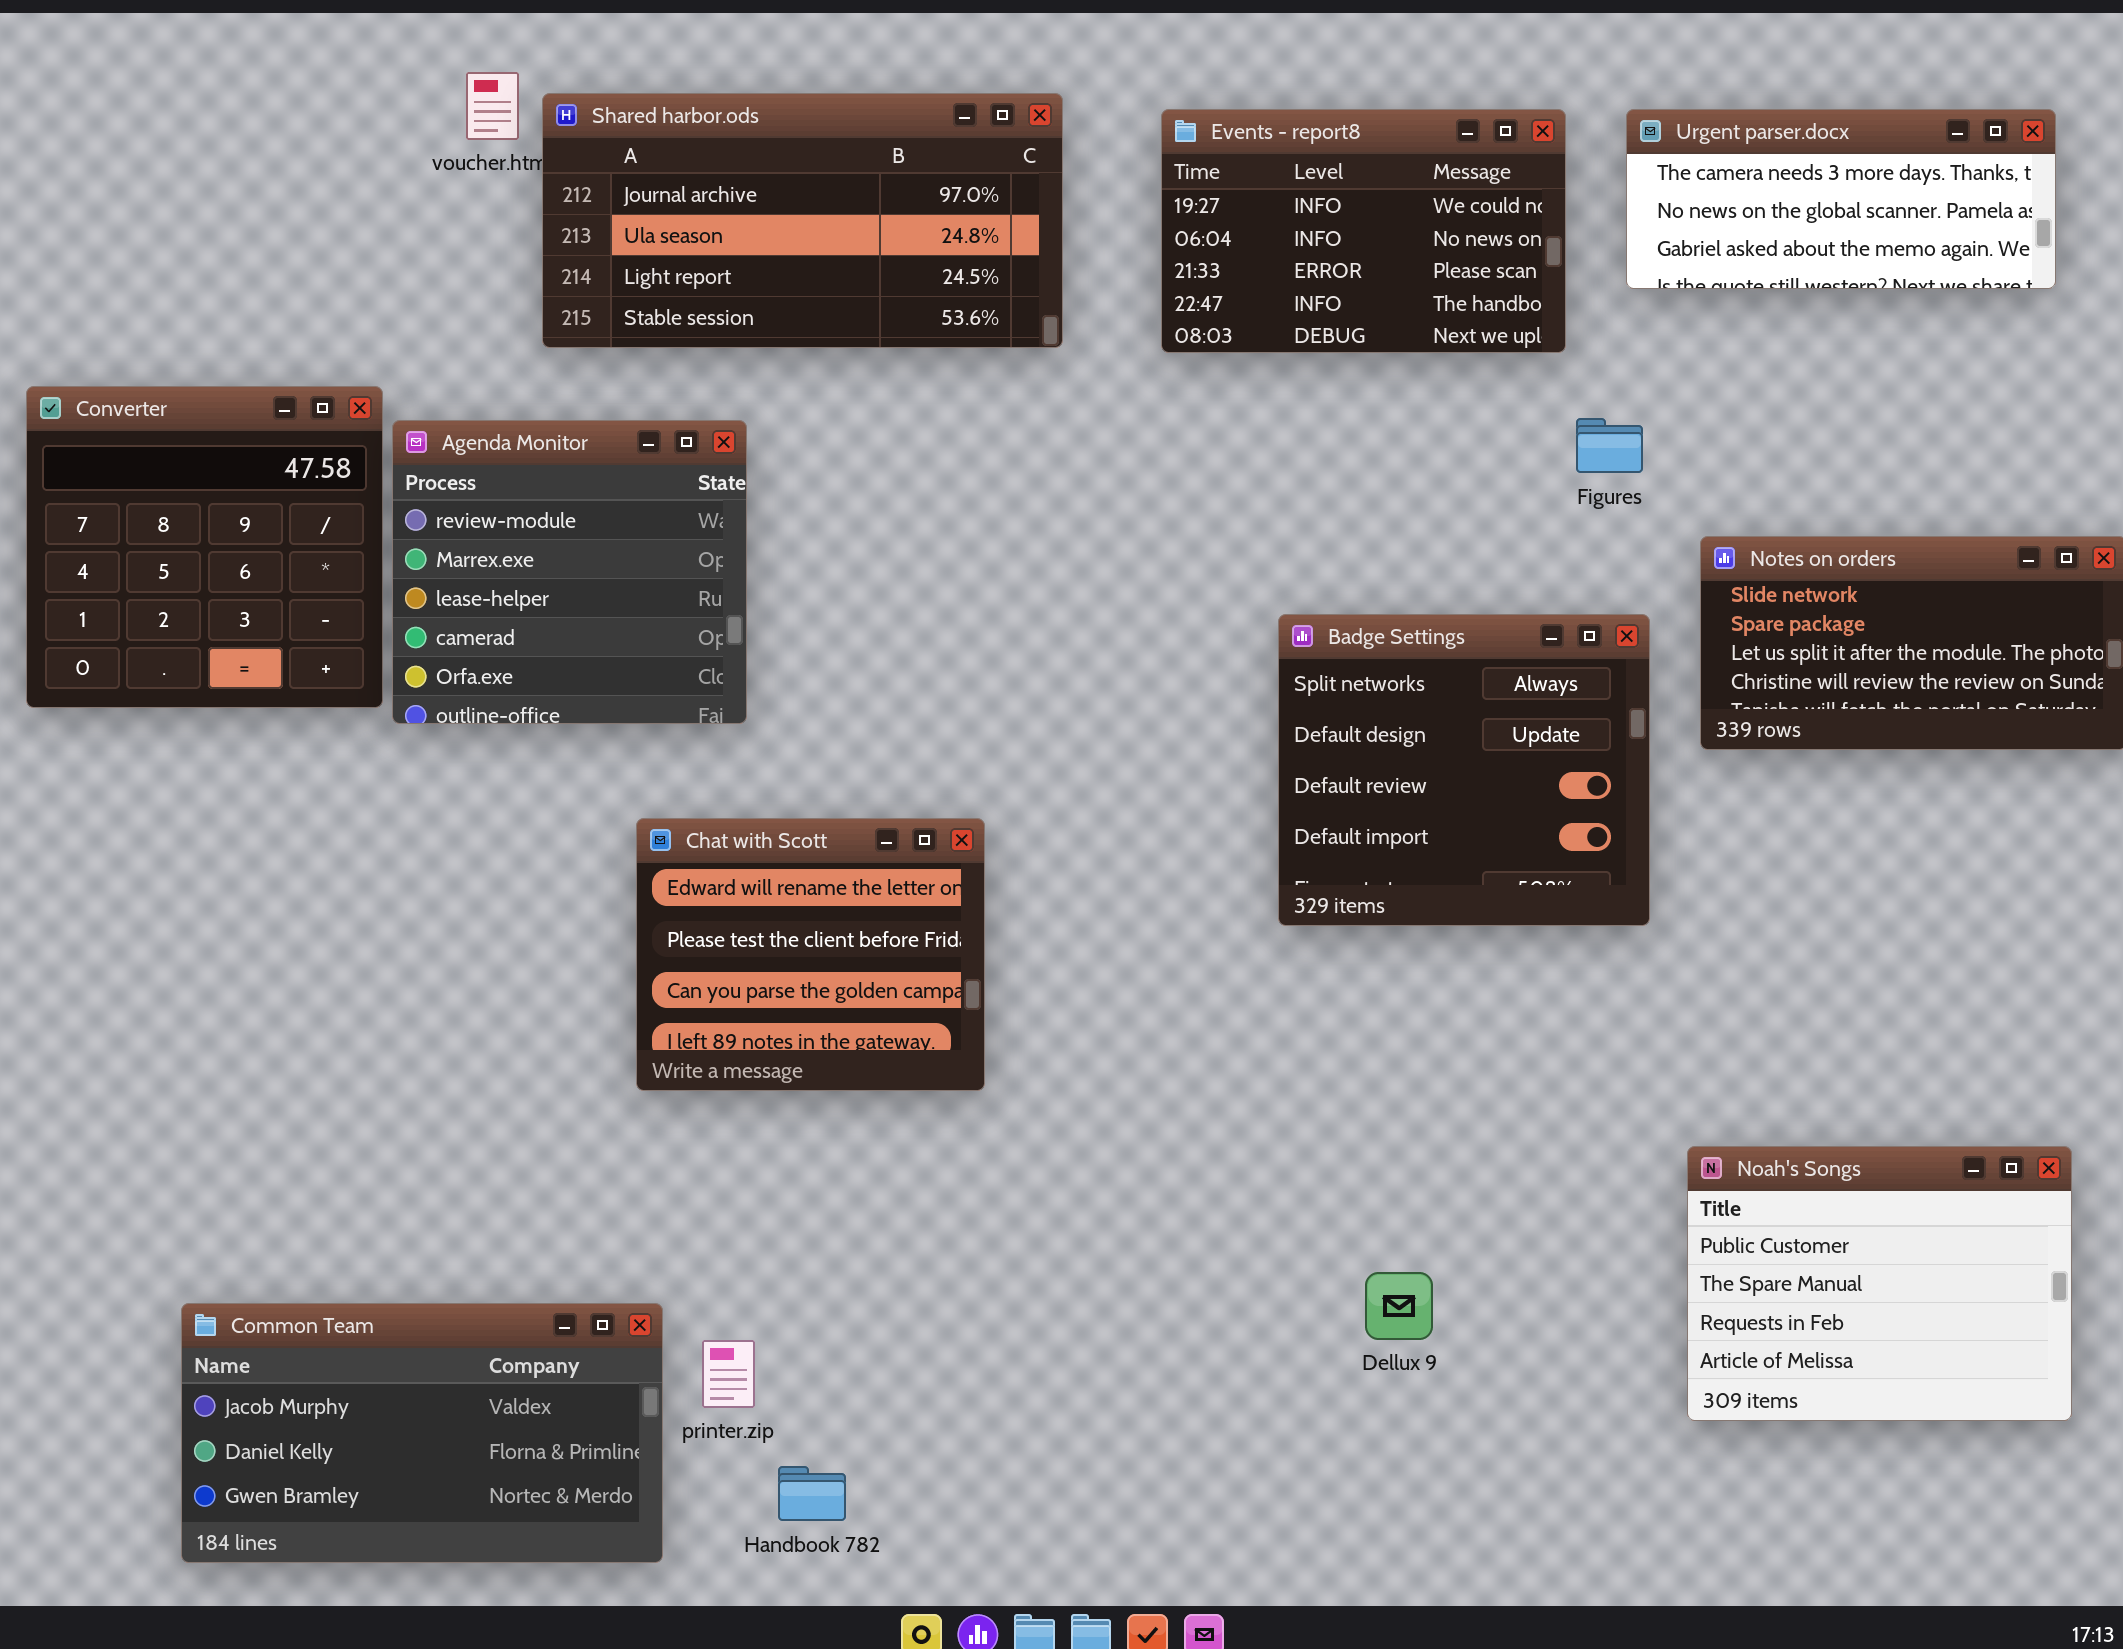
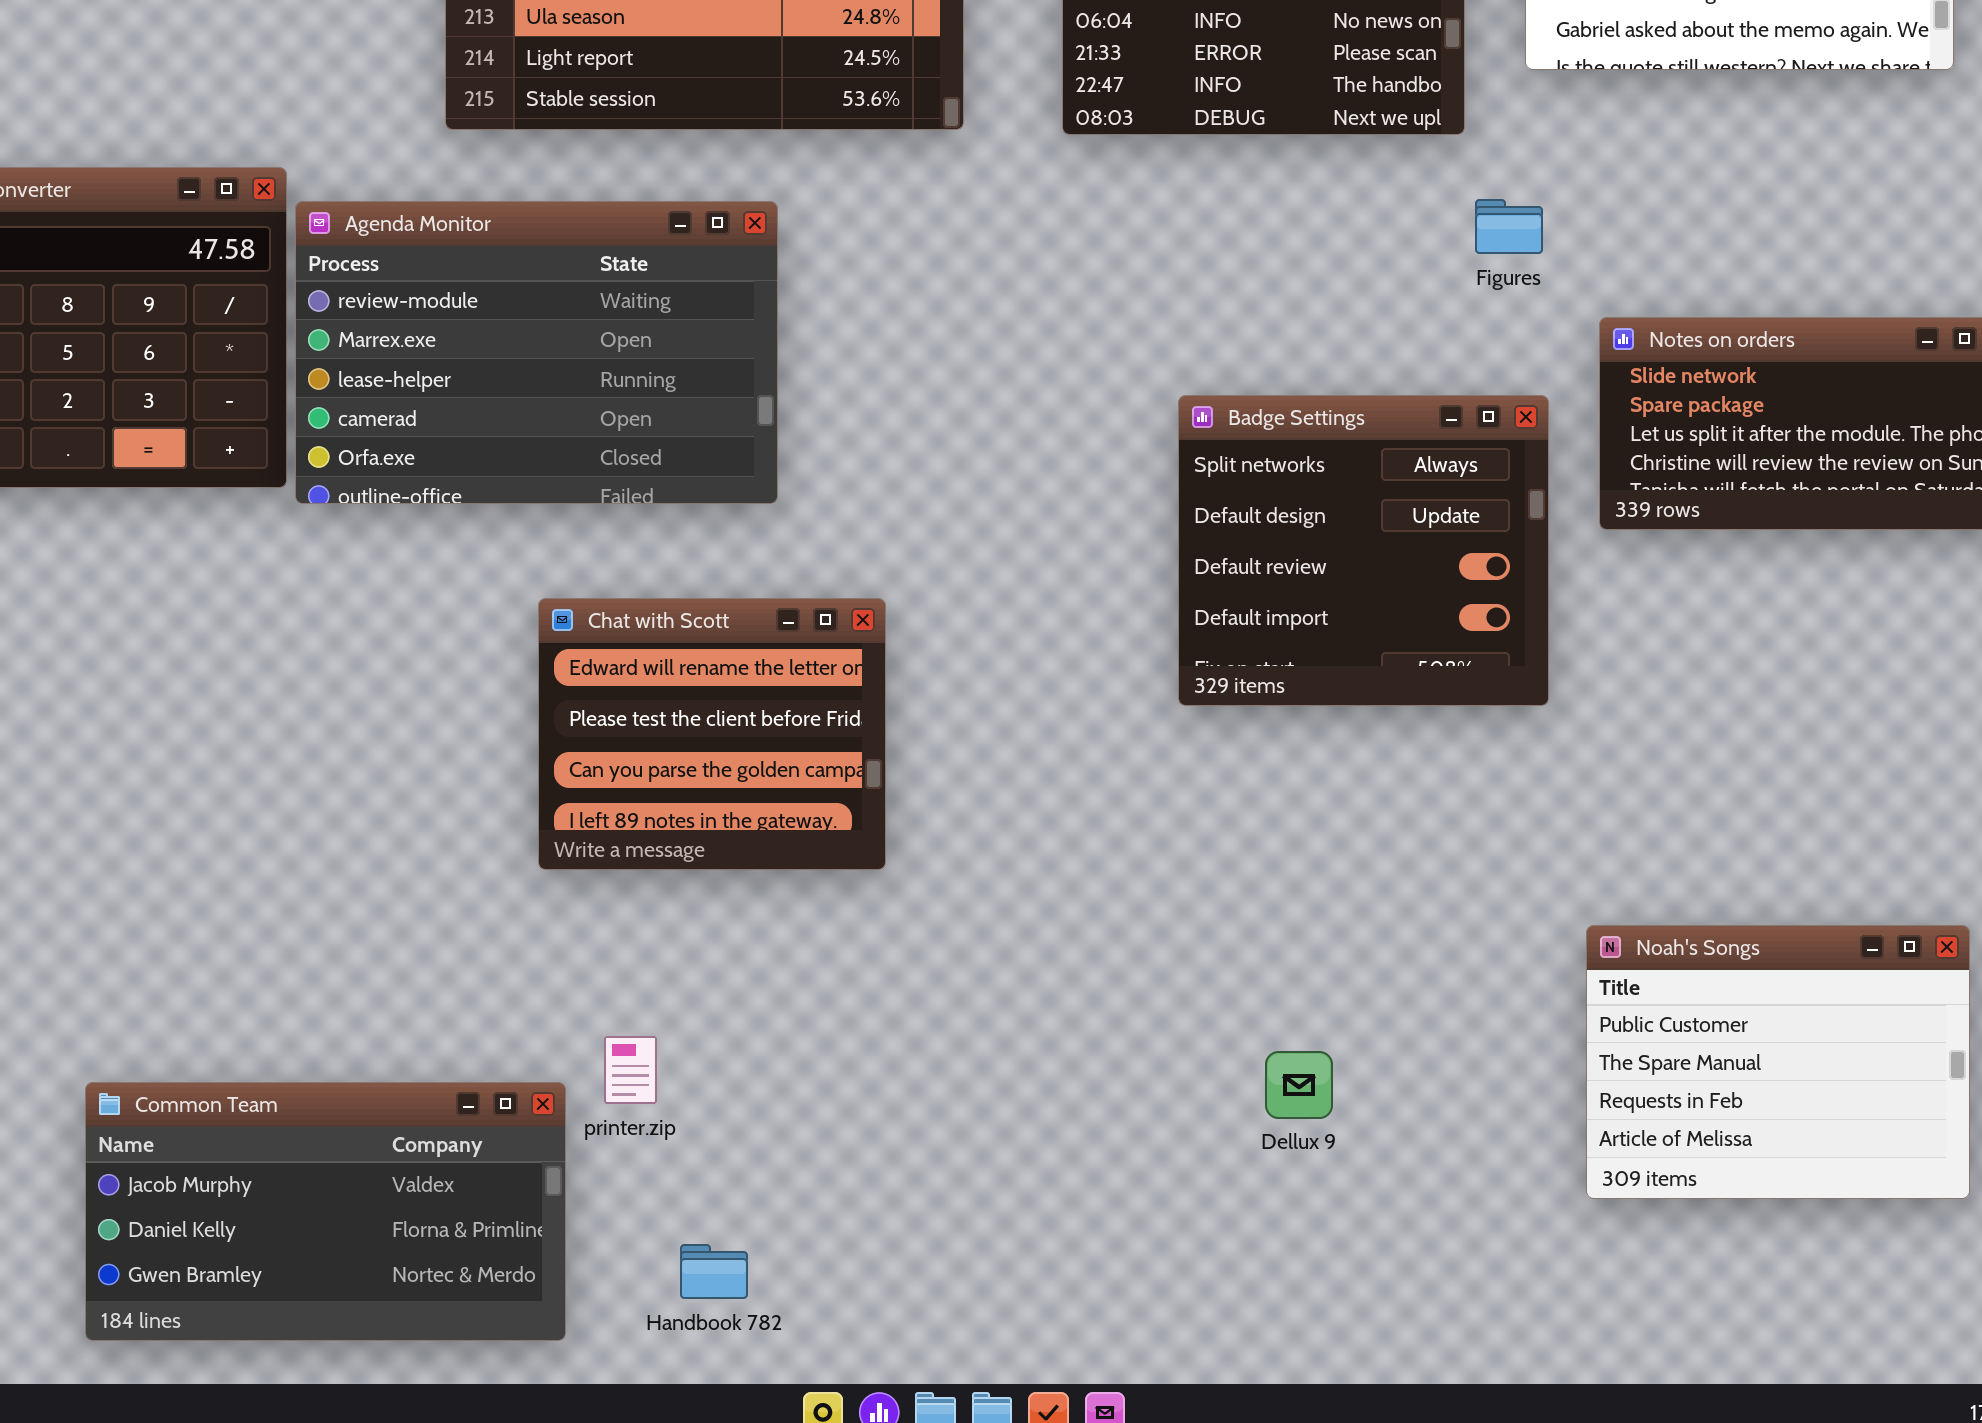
Agenda Monitor: [392,420,747,724] -> [295,201,778,504], resized
printer.zip: [702,1340,755,1408] -> [604,1036,657,1104], moved

